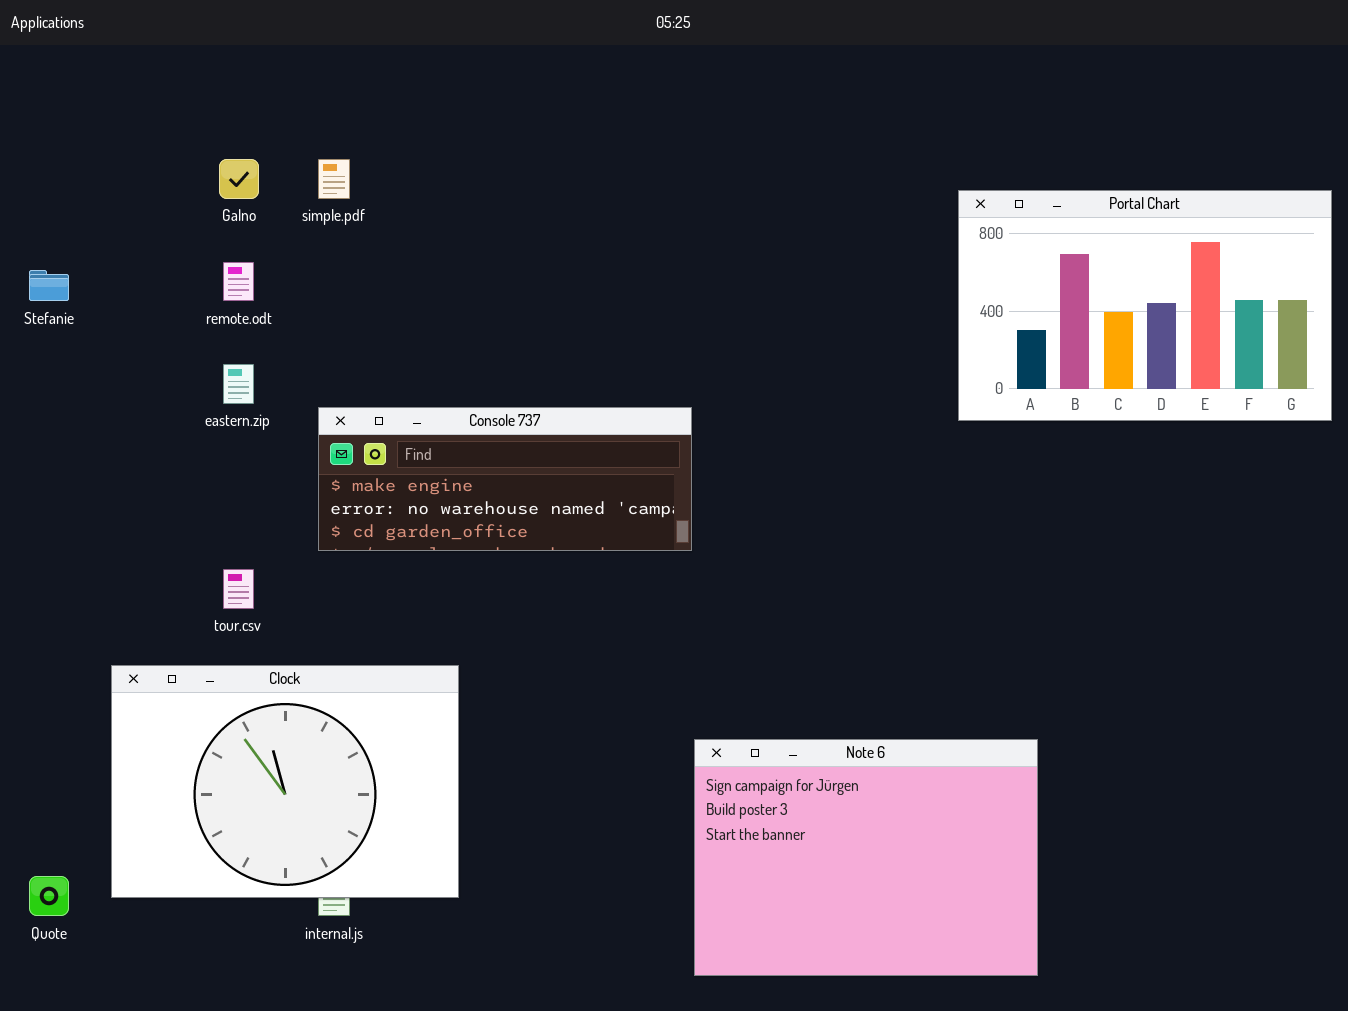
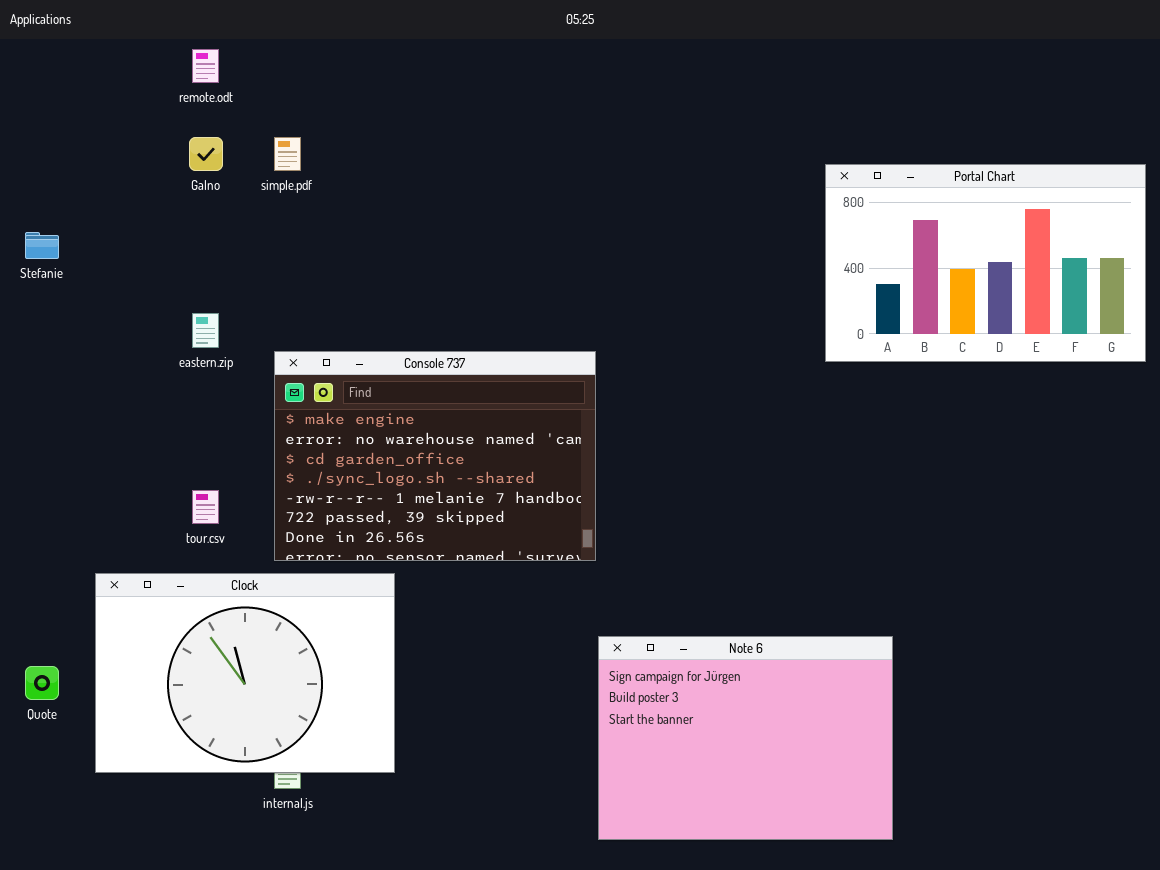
remote.odt: [223,262,254,301] -> [192,49,219,83], moved
Console 737: [318,407,692,551] -> [274,351,596,561], resized
Quote: [29,876,69,916] -> [25,666,59,700], moved

